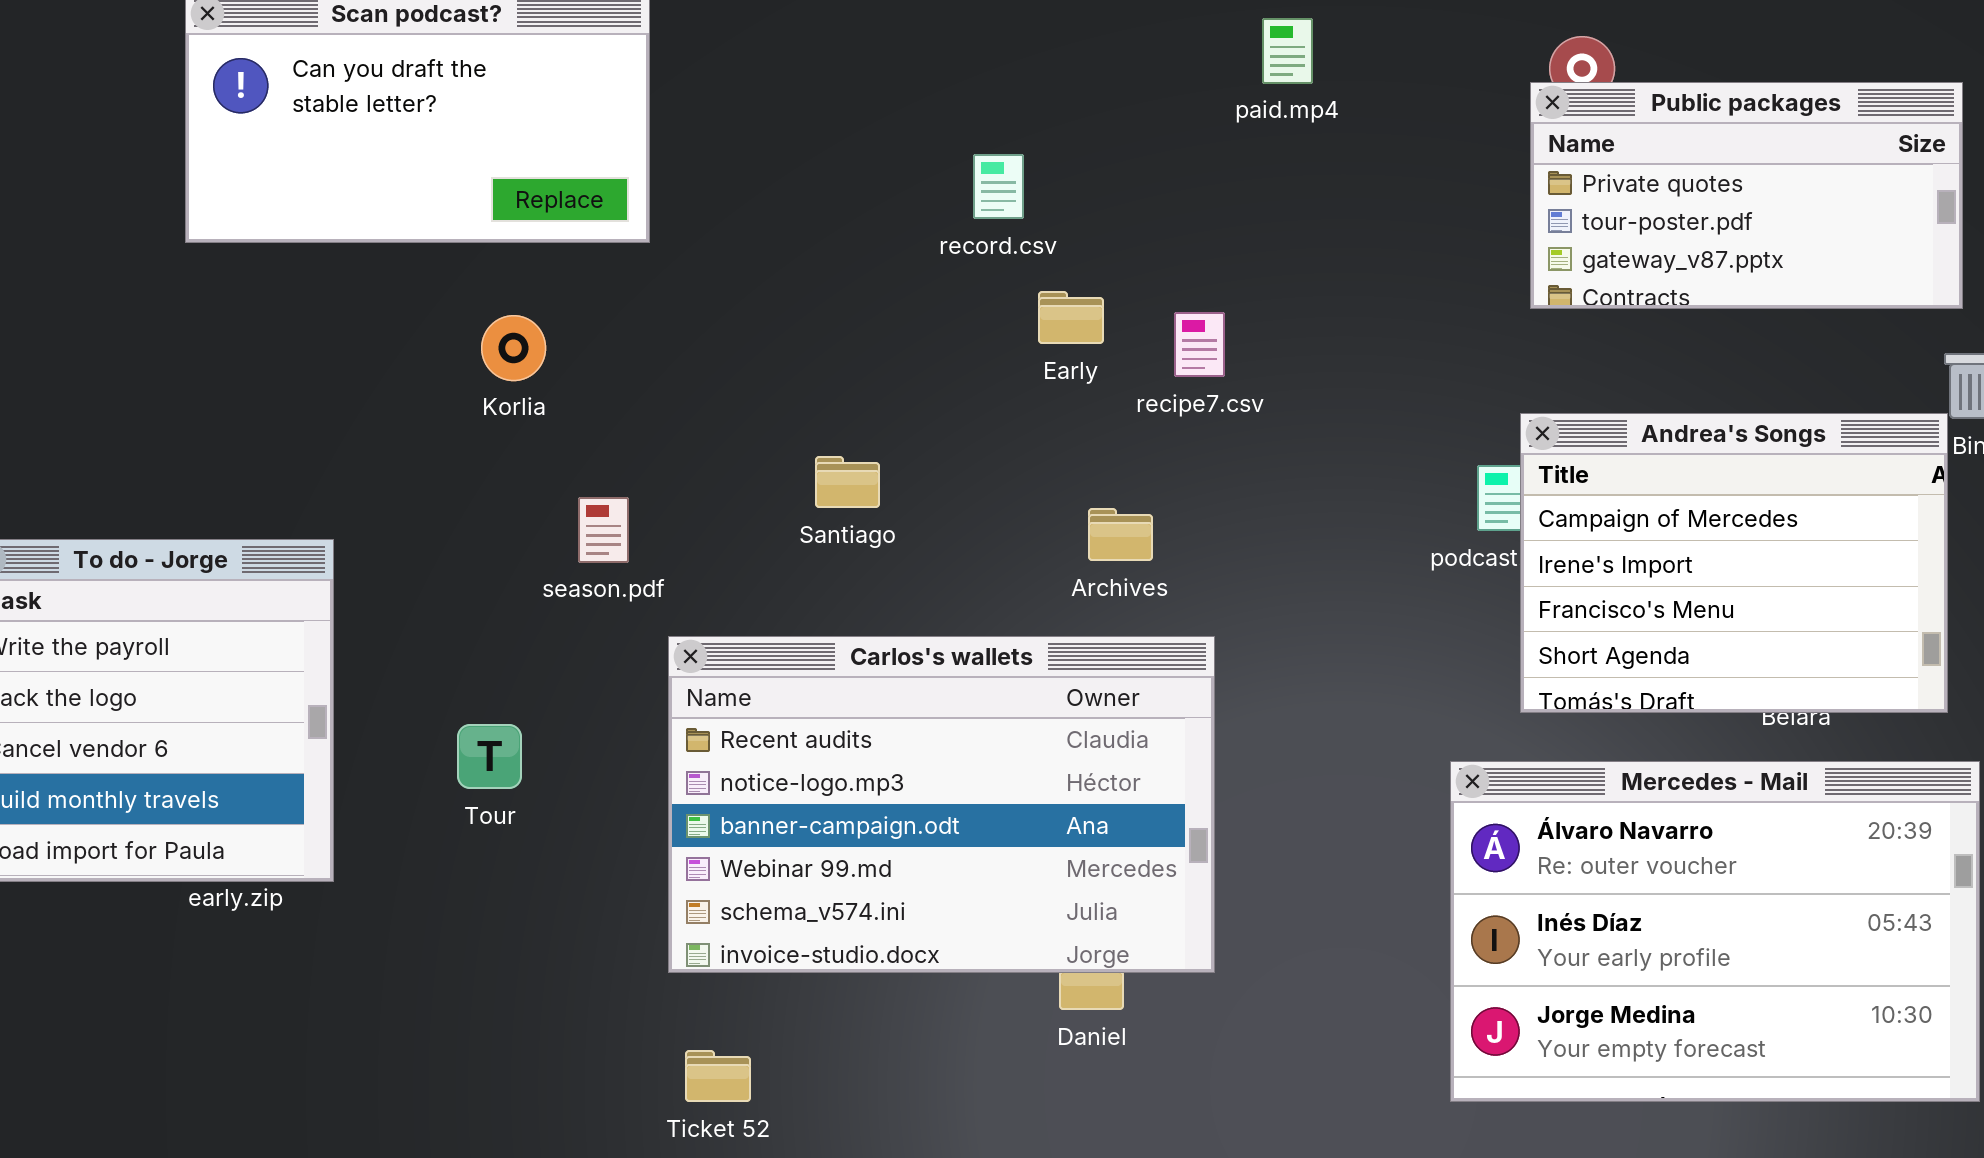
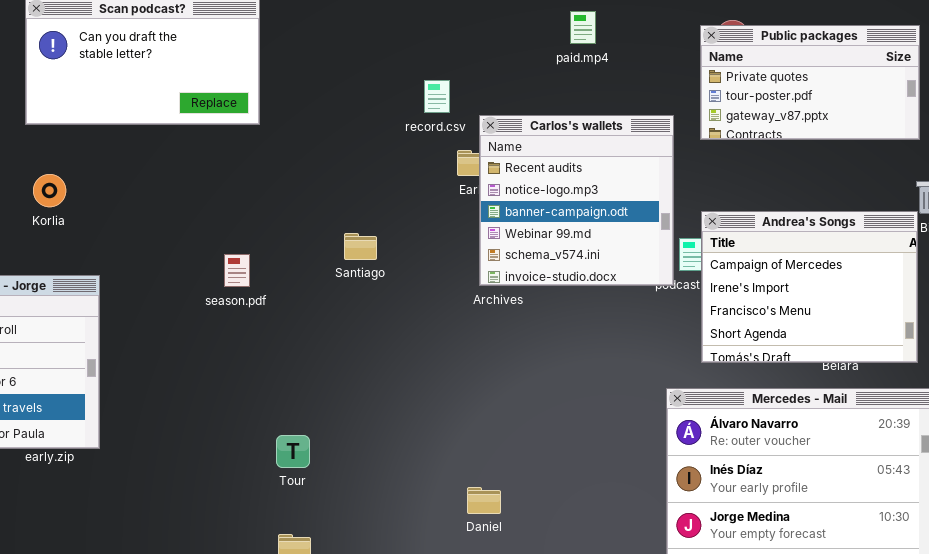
Public packages: [1530,82,1963,309] -> [700,25,920,140], moved
Korlia: [481,315,546,381] -> [33,174,66,207], moved
Carlos's wallets: [668,636,1215,973] -> [479,115,674,286], moved, resized
Tour: [457,724,522,789] -> [276,435,310,468], moved

